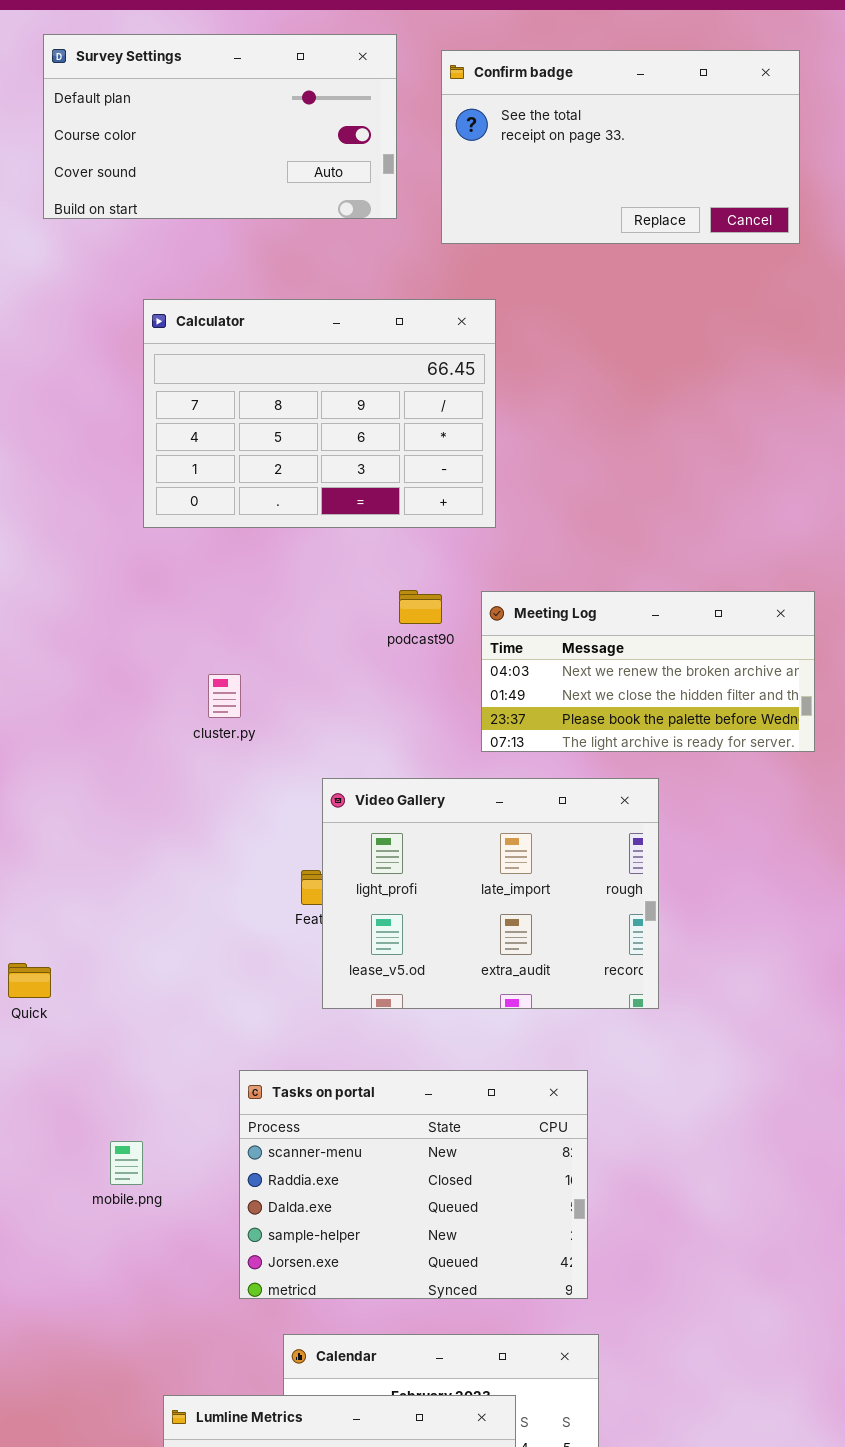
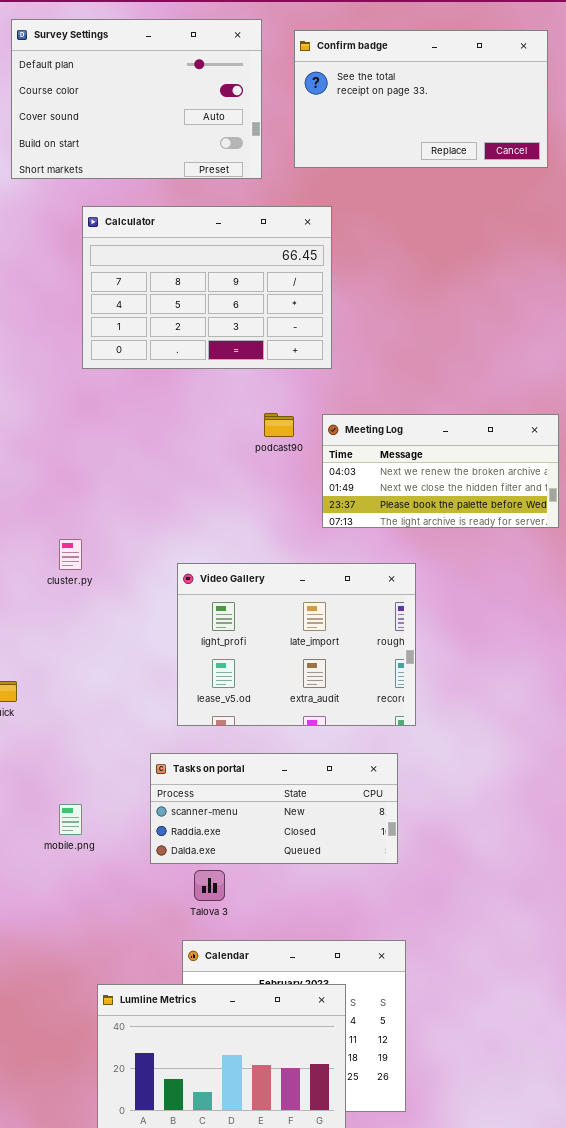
Survey Settings: [43,34,397,219] -> [11,19,262,179], resized
cluster.py: [208,674,241,718] -> [59,539,82,570], moved
Video Gallery: [322,778,659,1009] -> [177,563,416,726], moved
Tasks on portal: [239,1070,588,1299] -> [150,753,398,864], resized

